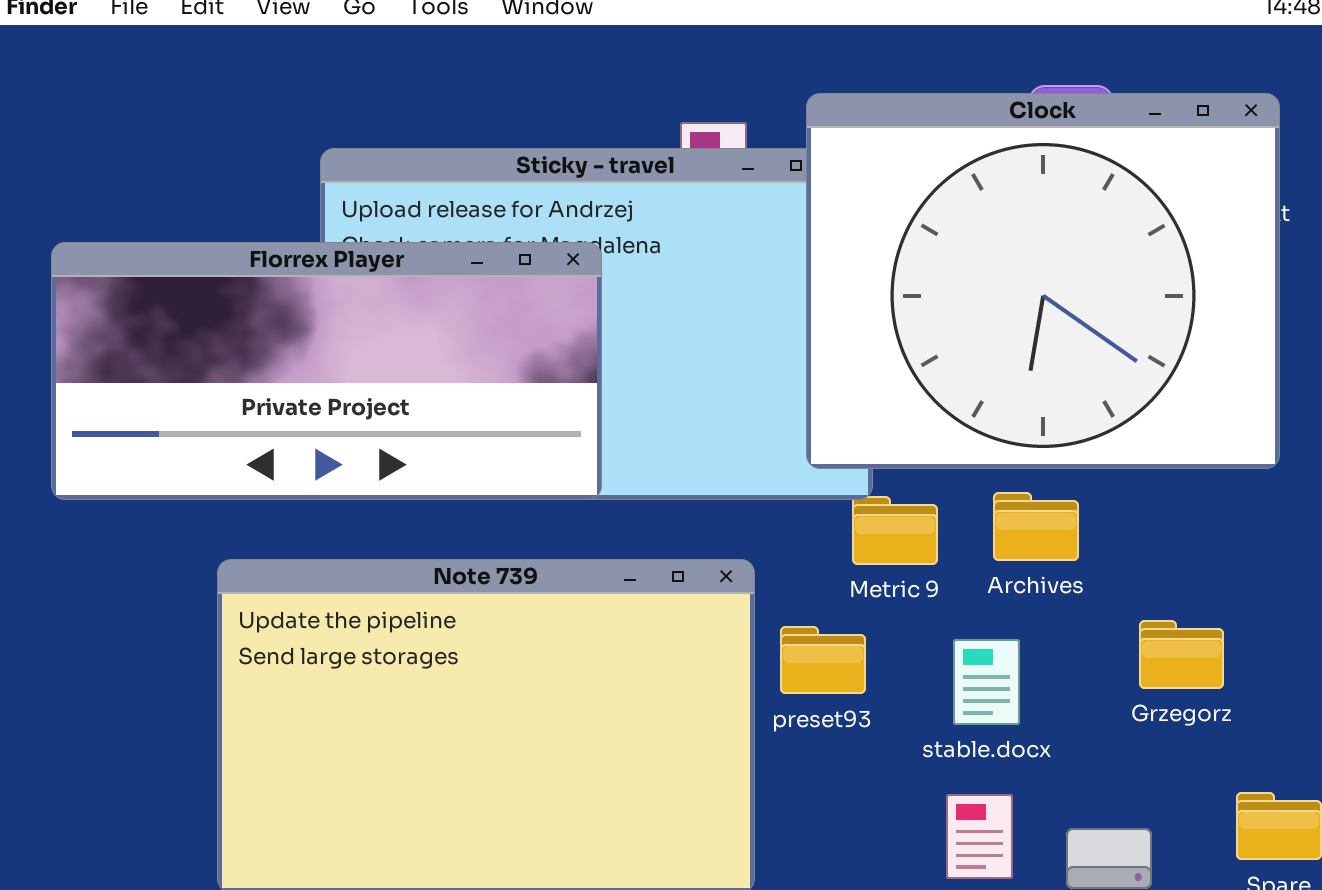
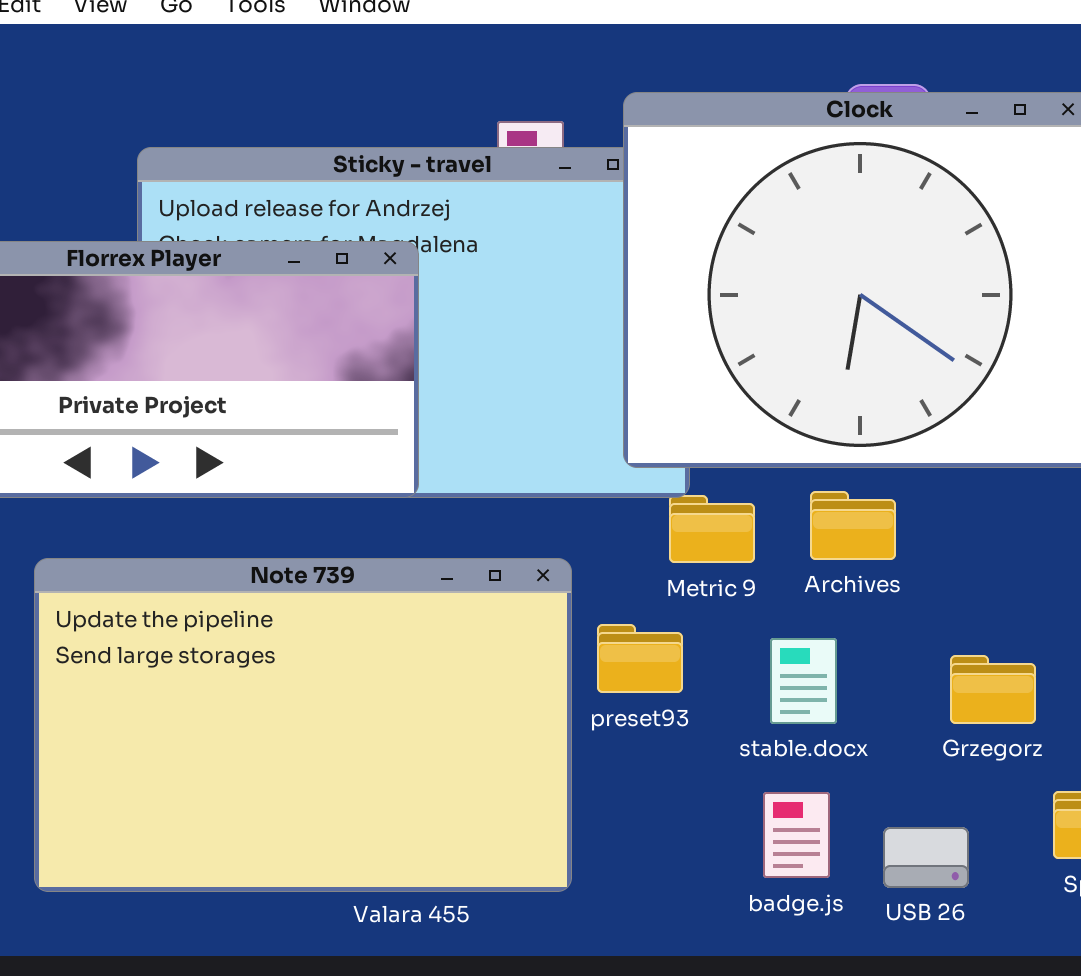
Grzegorz: [1139,620,1224,689] -> [950,655,1036,724], moved

